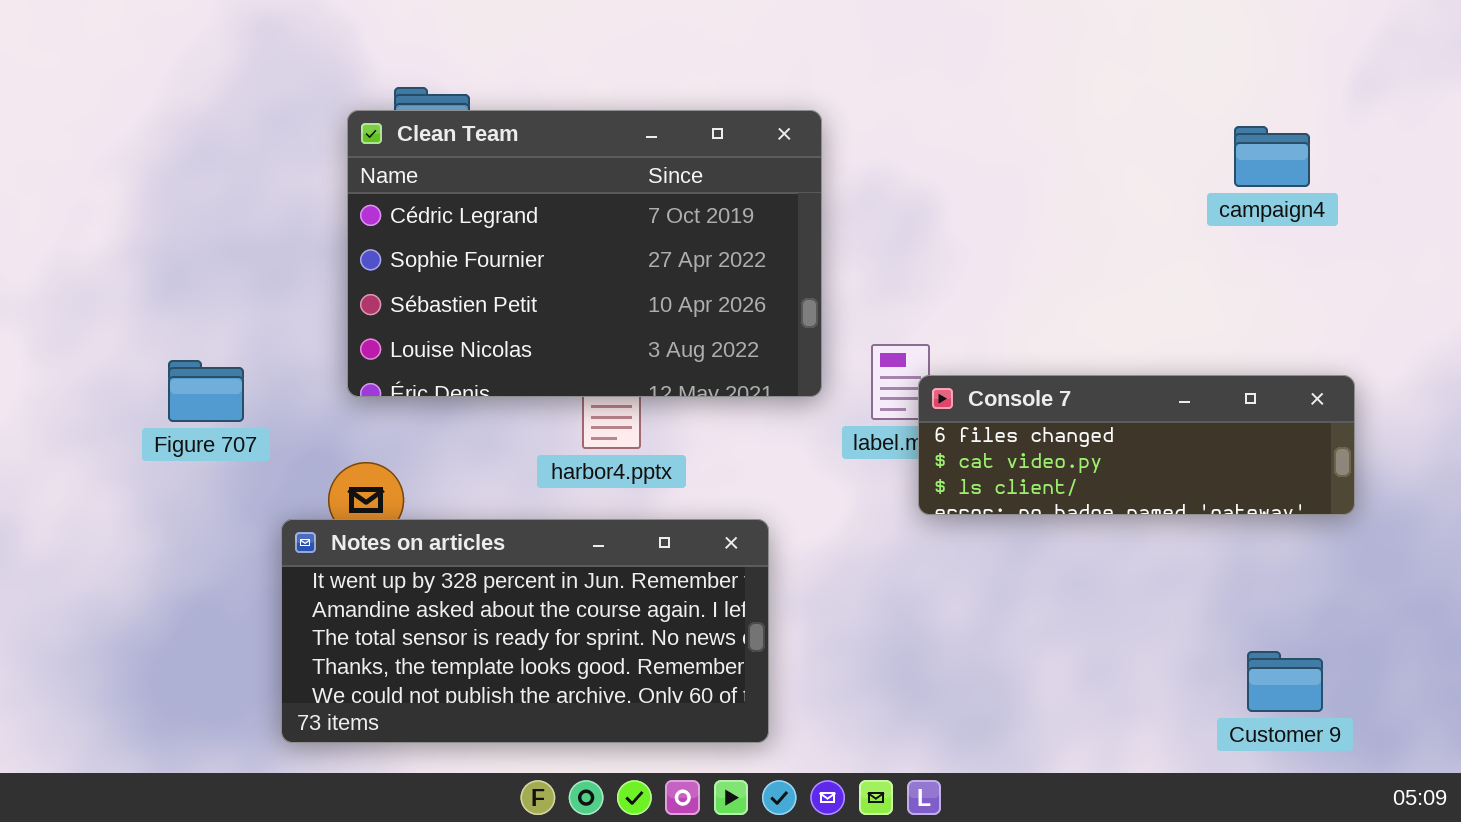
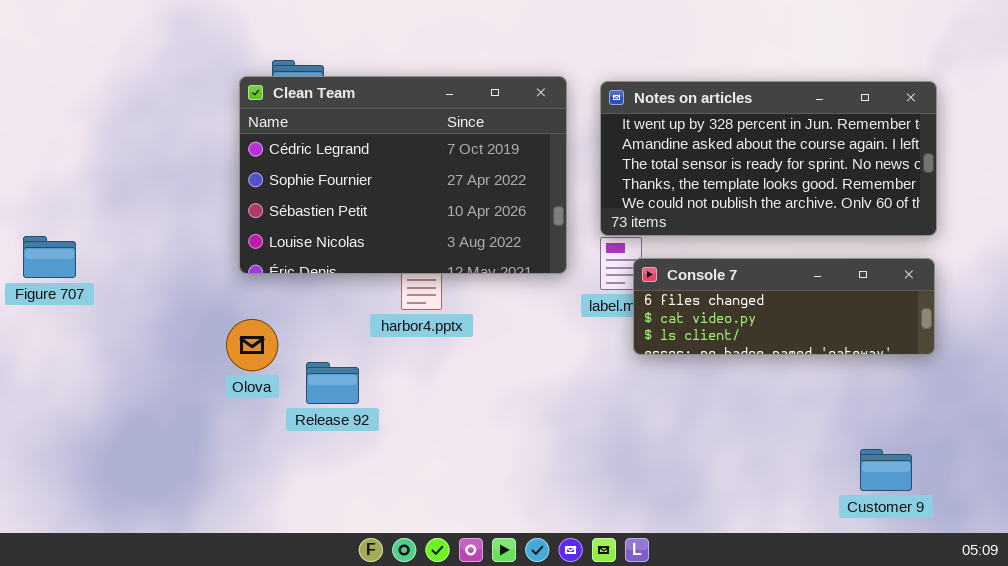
Figure 707: [168,360,244,422] -> [23,236,76,278], moved
Notes on articles: [281,519,769,743] -> [600,81,937,236], moved

